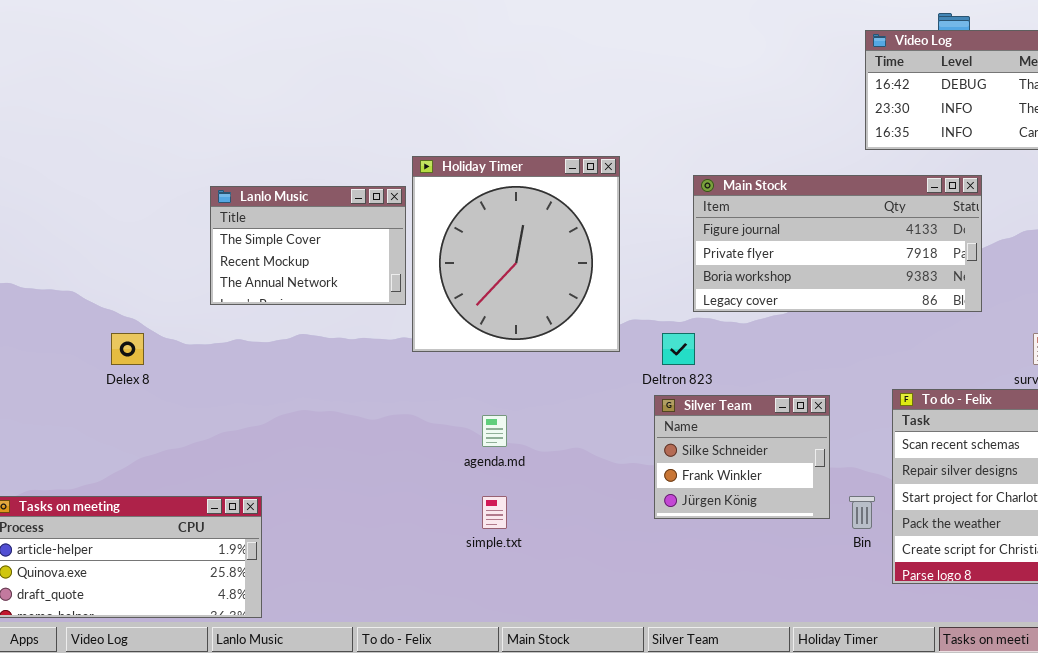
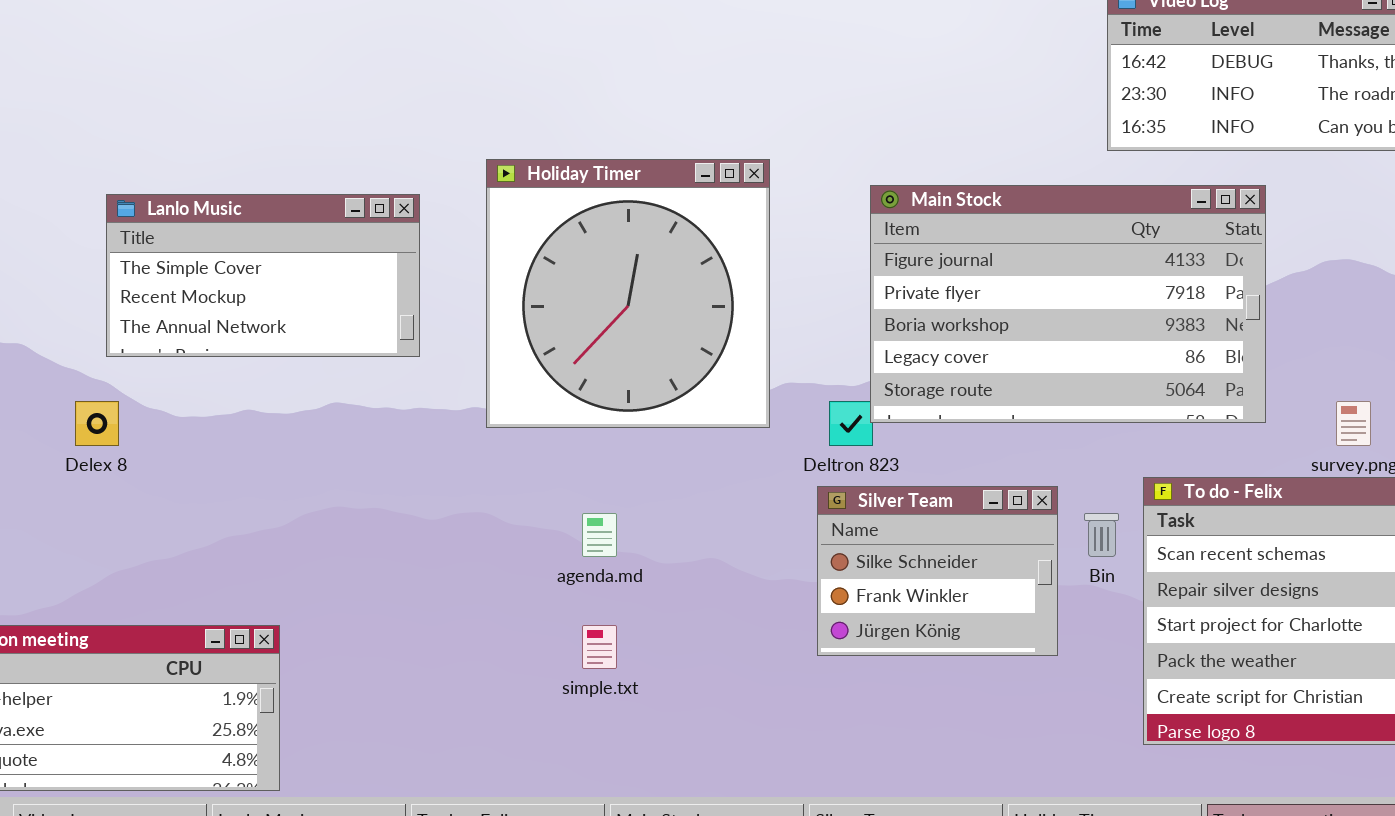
Main Stock: [693,175,982,312] -> [870,185,1266,423], resized
Lanlo Music: [210,186,406,305] -> [106,194,420,357], moved, resized
Bin: [849,496,875,529] -> [1084,513,1119,557], moved

